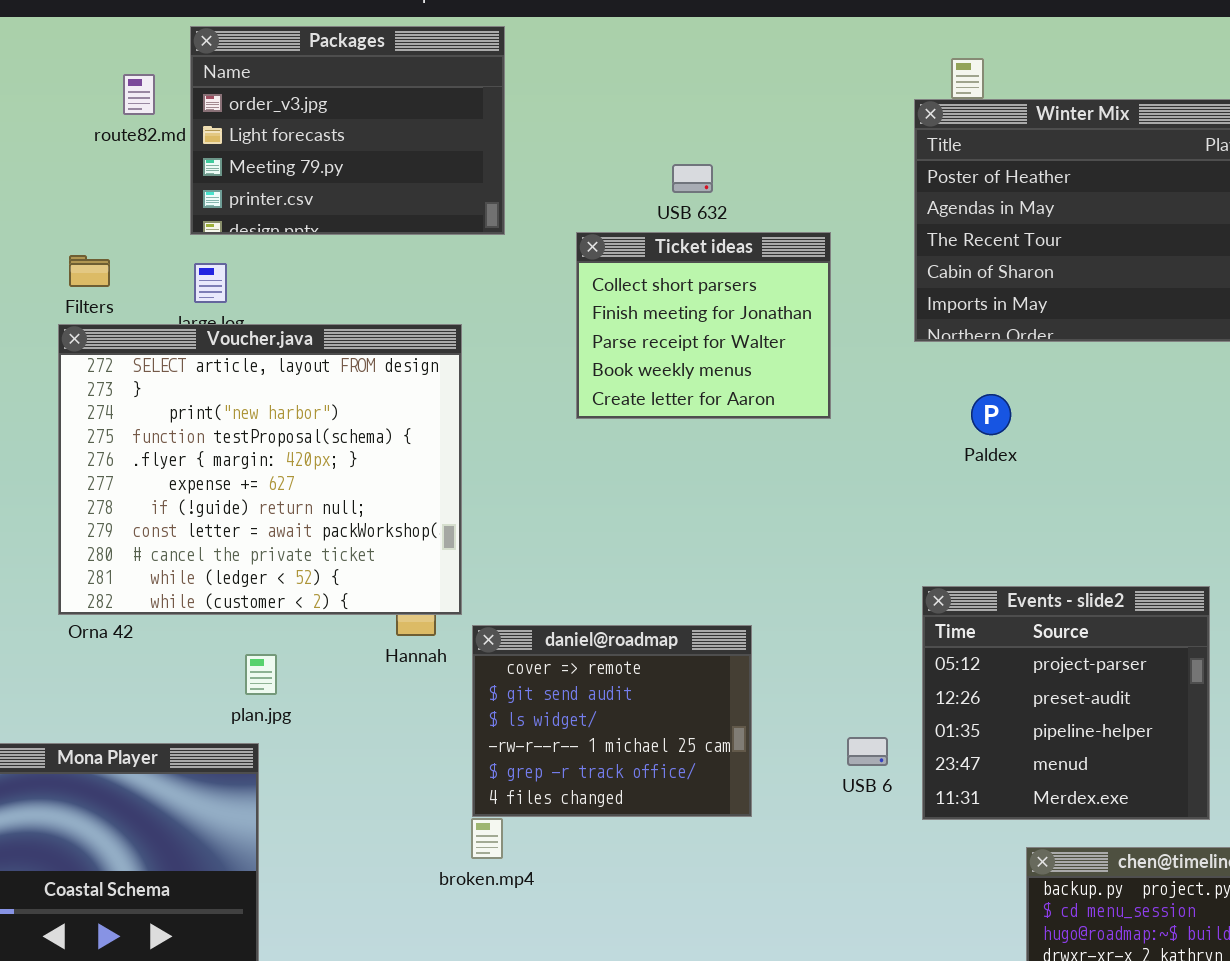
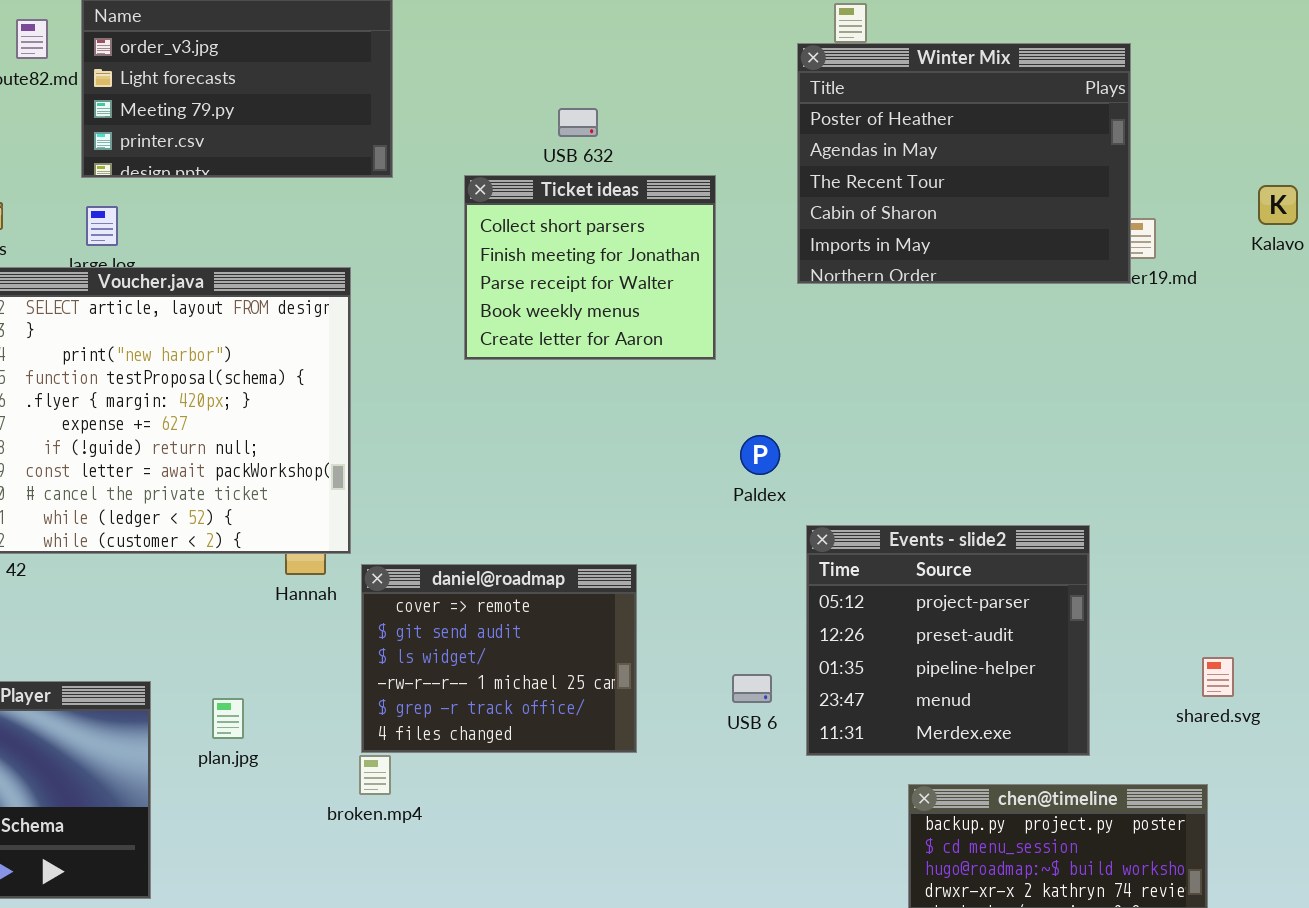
Paldex: [971,394,1011,435] -> [740,435,780,475], moved
plan.jpg: [245,654,277,695] -> [212,698,244,739], moved

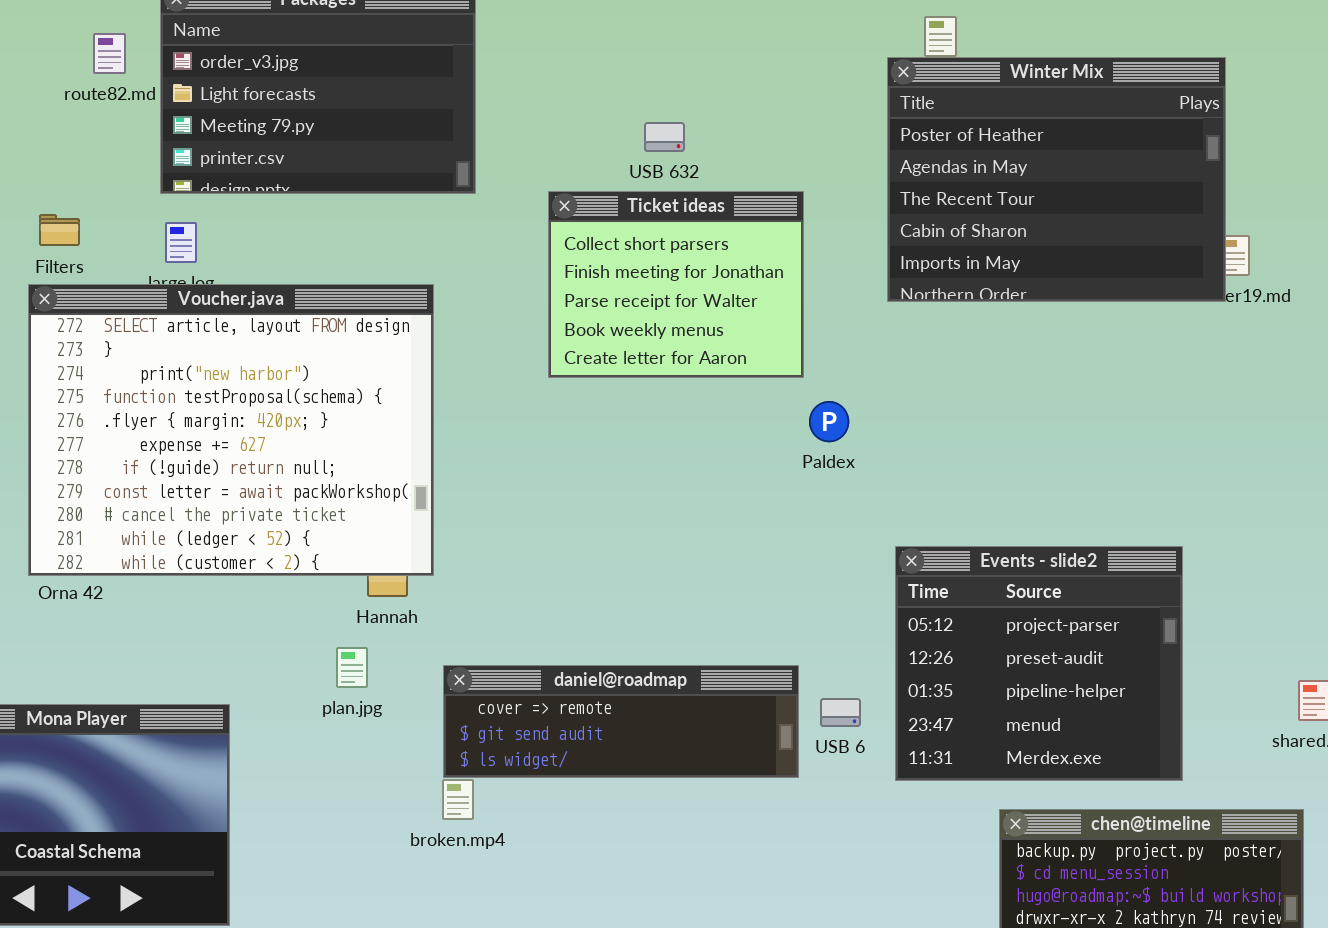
Paldex: [740,435,780,475] -> [809,401,849,442], moved
daniel@roadmap: [361,564,637,753] -> [443,665,799,778], resized
plan.jpg: [212,698,244,739] -> [336,647,368,688], moved

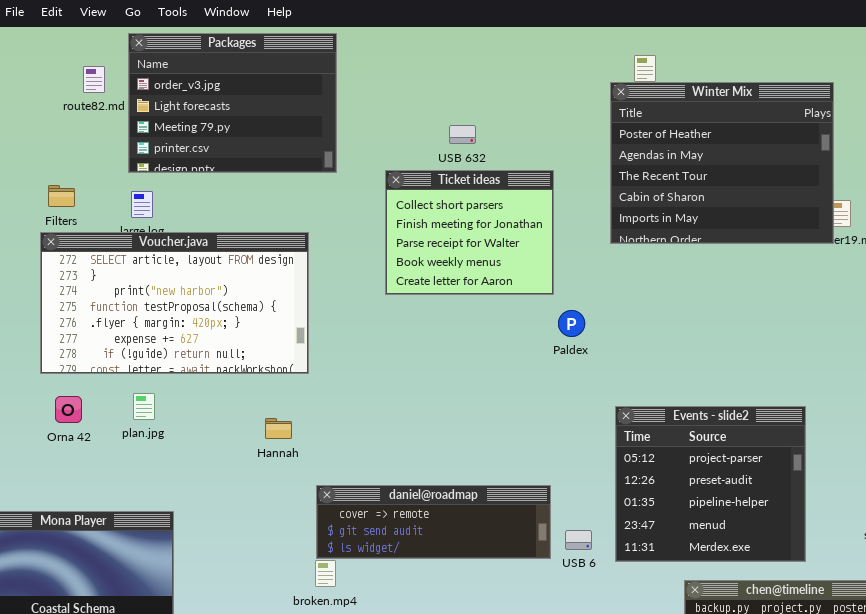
Voucher.java: [28,284,434,576] -> [40,232,309,374], resized
plan.jpg: [336,647,368,688] -> [133,393,155,420], moved
USB 6: [820,698,861,727] -> [565,530,592,550], moved

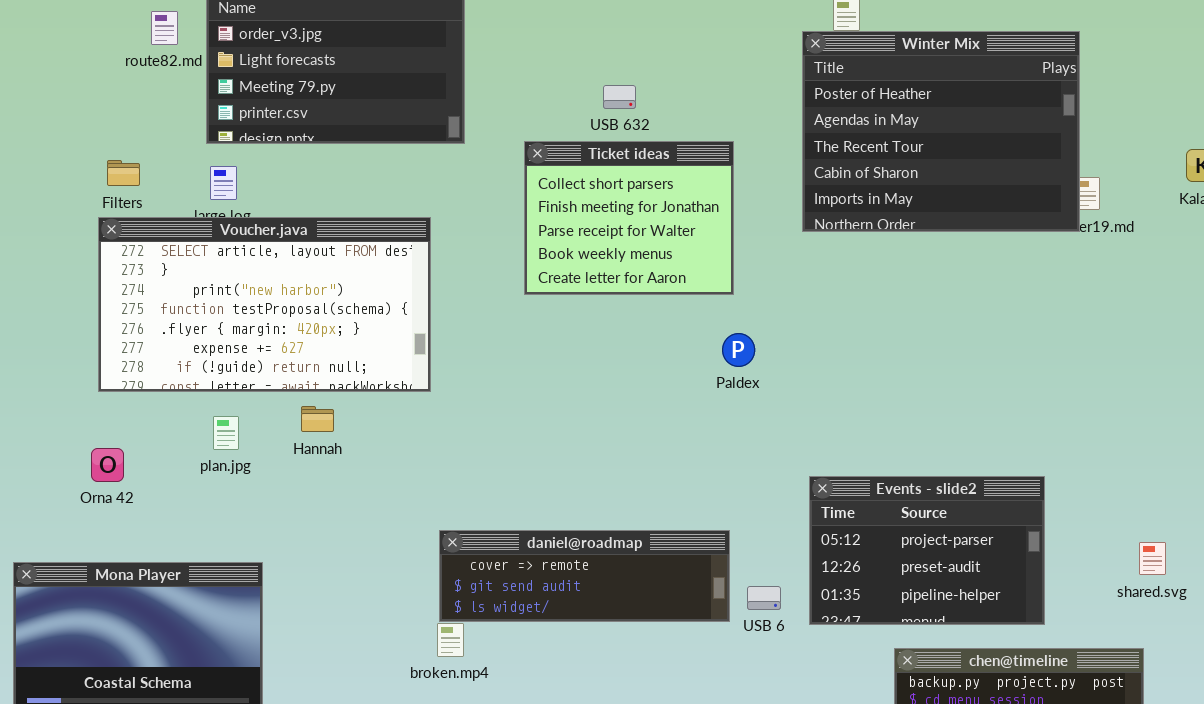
Paldex: [558,310,585,337] -> [722,333,755,367], moved
Orna 42: [55,396,82,423] -> [91,448,124,482], moved
Events - slide2: [615,406,806,562] -> [809,476,1045,625], resized
Hannah: [265,418,292,439] -> [301,406,334,432], moved

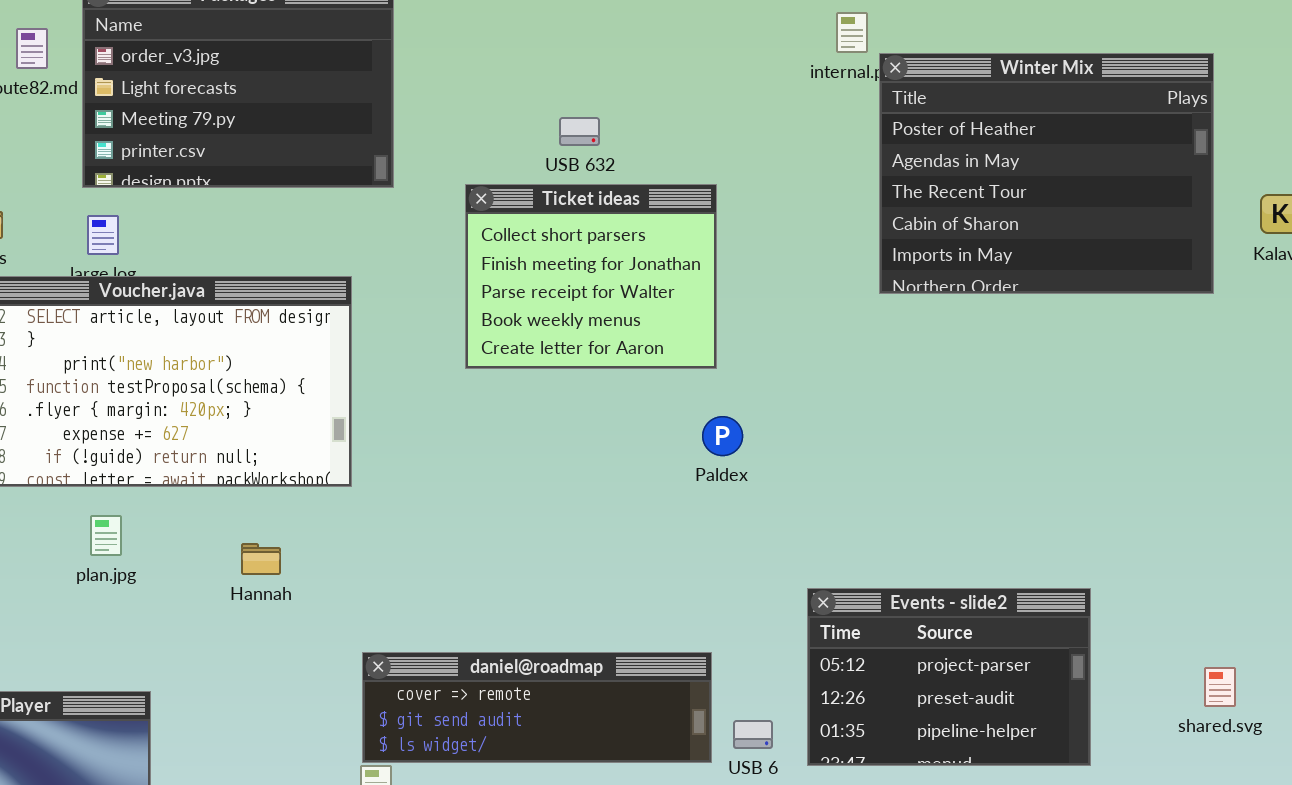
Winter Mix: [802,31,1080,232] -> [879,53,1214,294], moved
Hannah: [301,406,334,432] -> [241,543,281,575], moved

